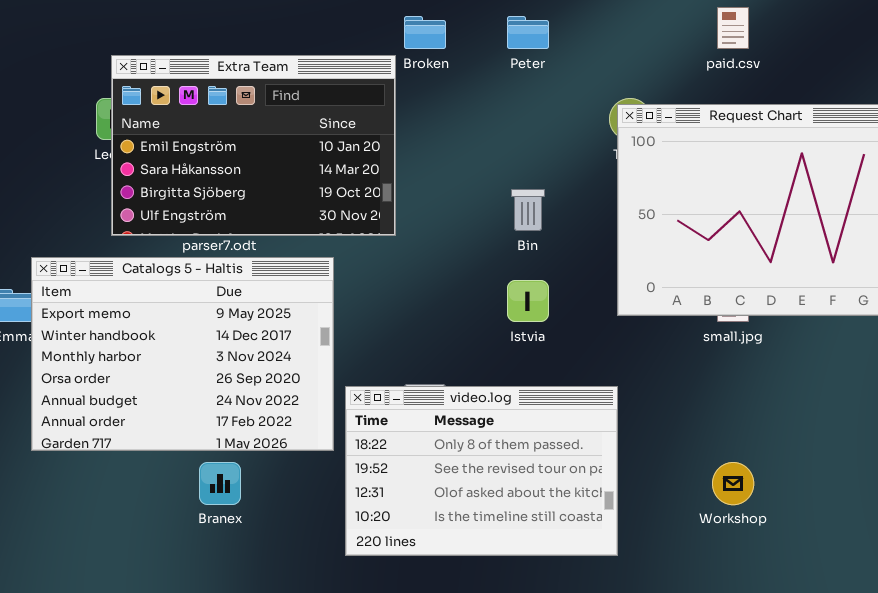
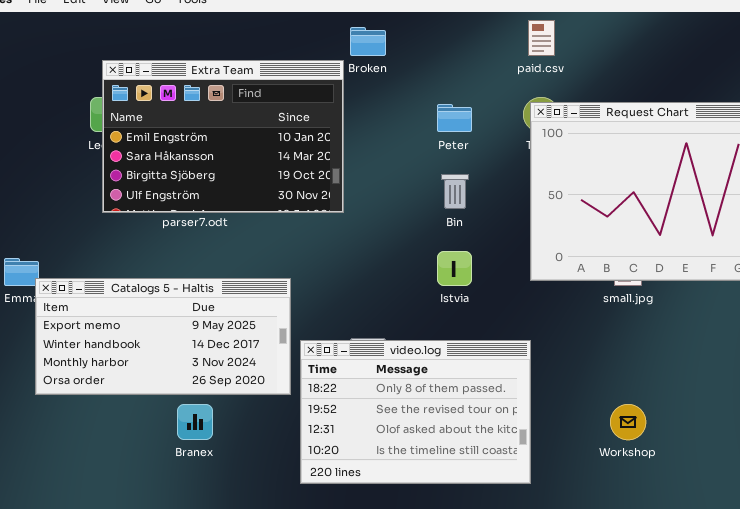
paid.csv: [717,7,749,49] -> [528,20,555,56], moved
Peter: [507,16,549,49] -> [437,104,472,132], moved
Catalogs 5 - Haltis: [31,257,334,451] -> [35,278,291,395], resized

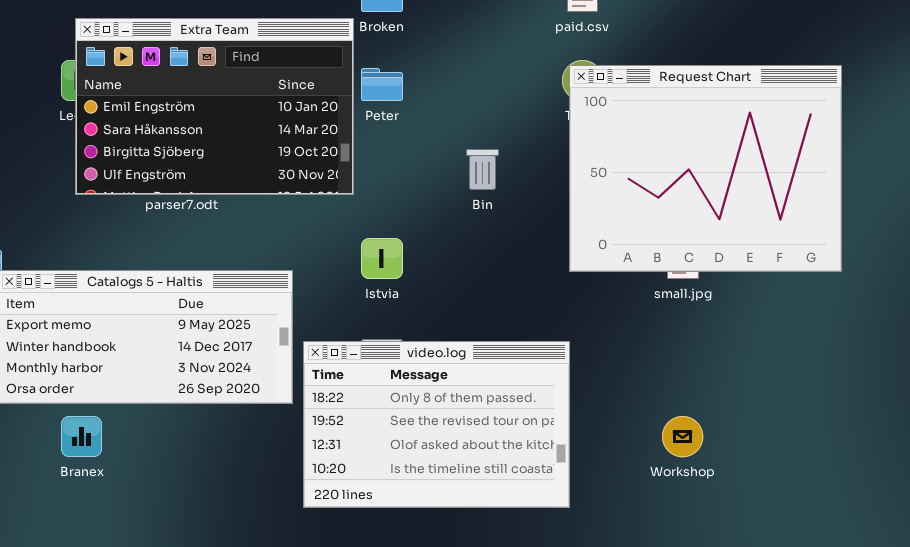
Peter: [437,104,472,132] -> [361,68,403,101], moved
Istvia: [437,251,472,286] -> [361,238,403,279], moved
Branex: [177,404,213,440] -> [61,416,102,457], moved

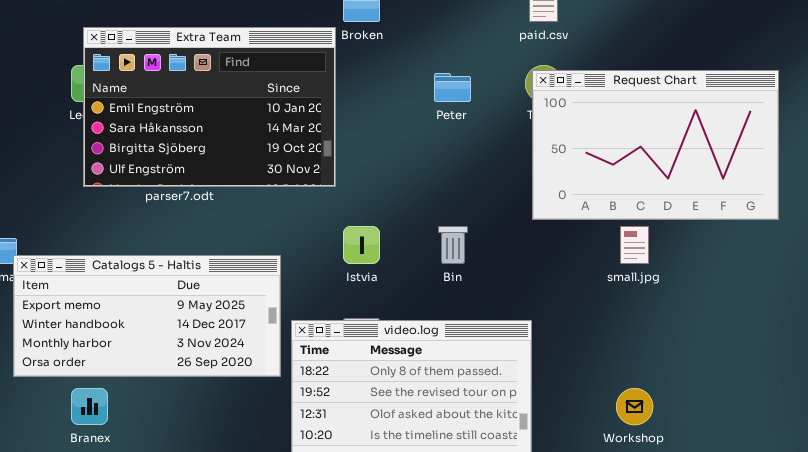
Request Chart: [569,65,842,272] -> [532,70,779,220], resized
Peter: [361,68,403,101] -> [434,73,471,102], moved
Bin: [466,149,499,190] -> [438,226,468,264], moved

